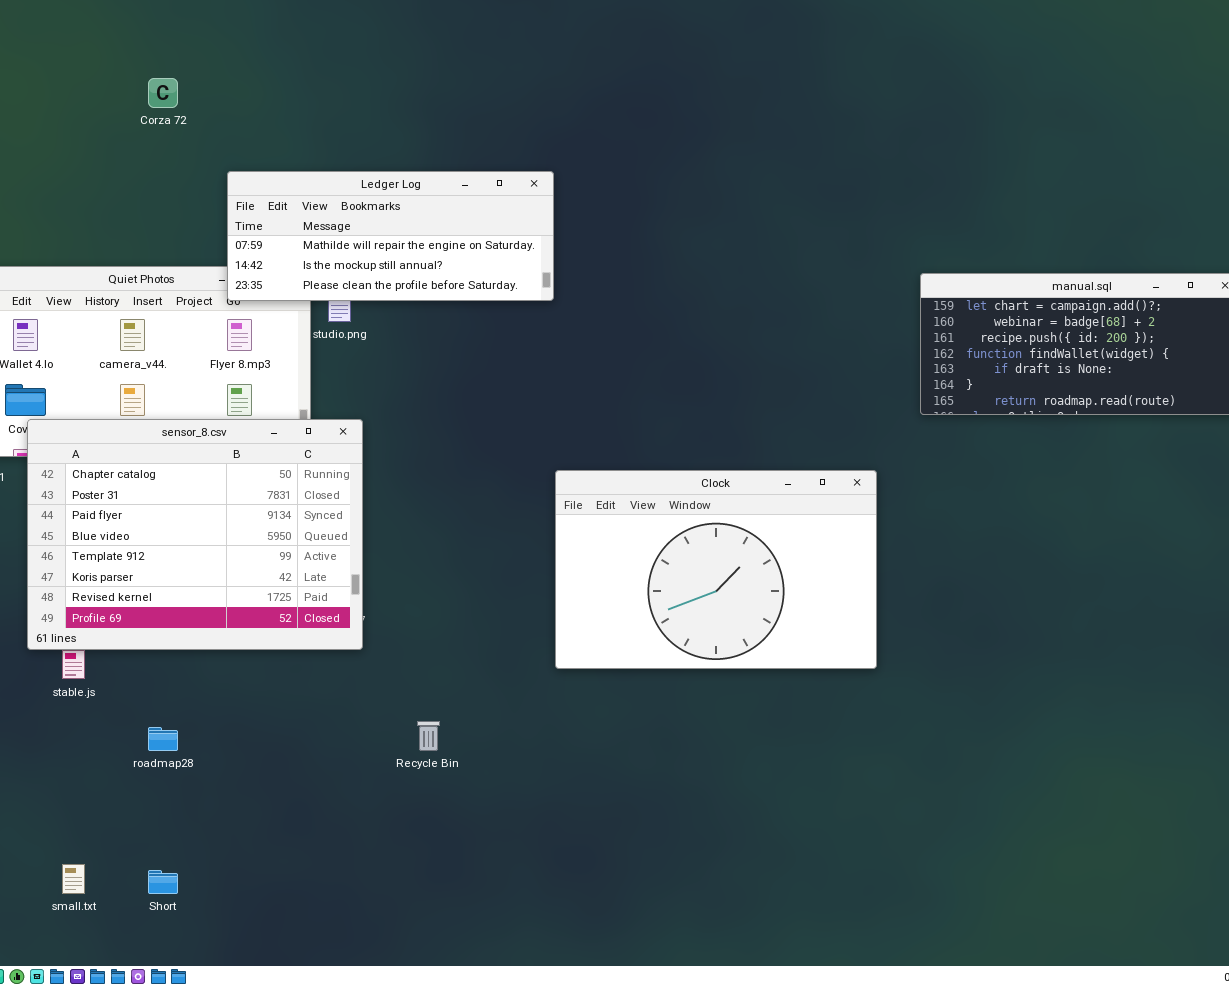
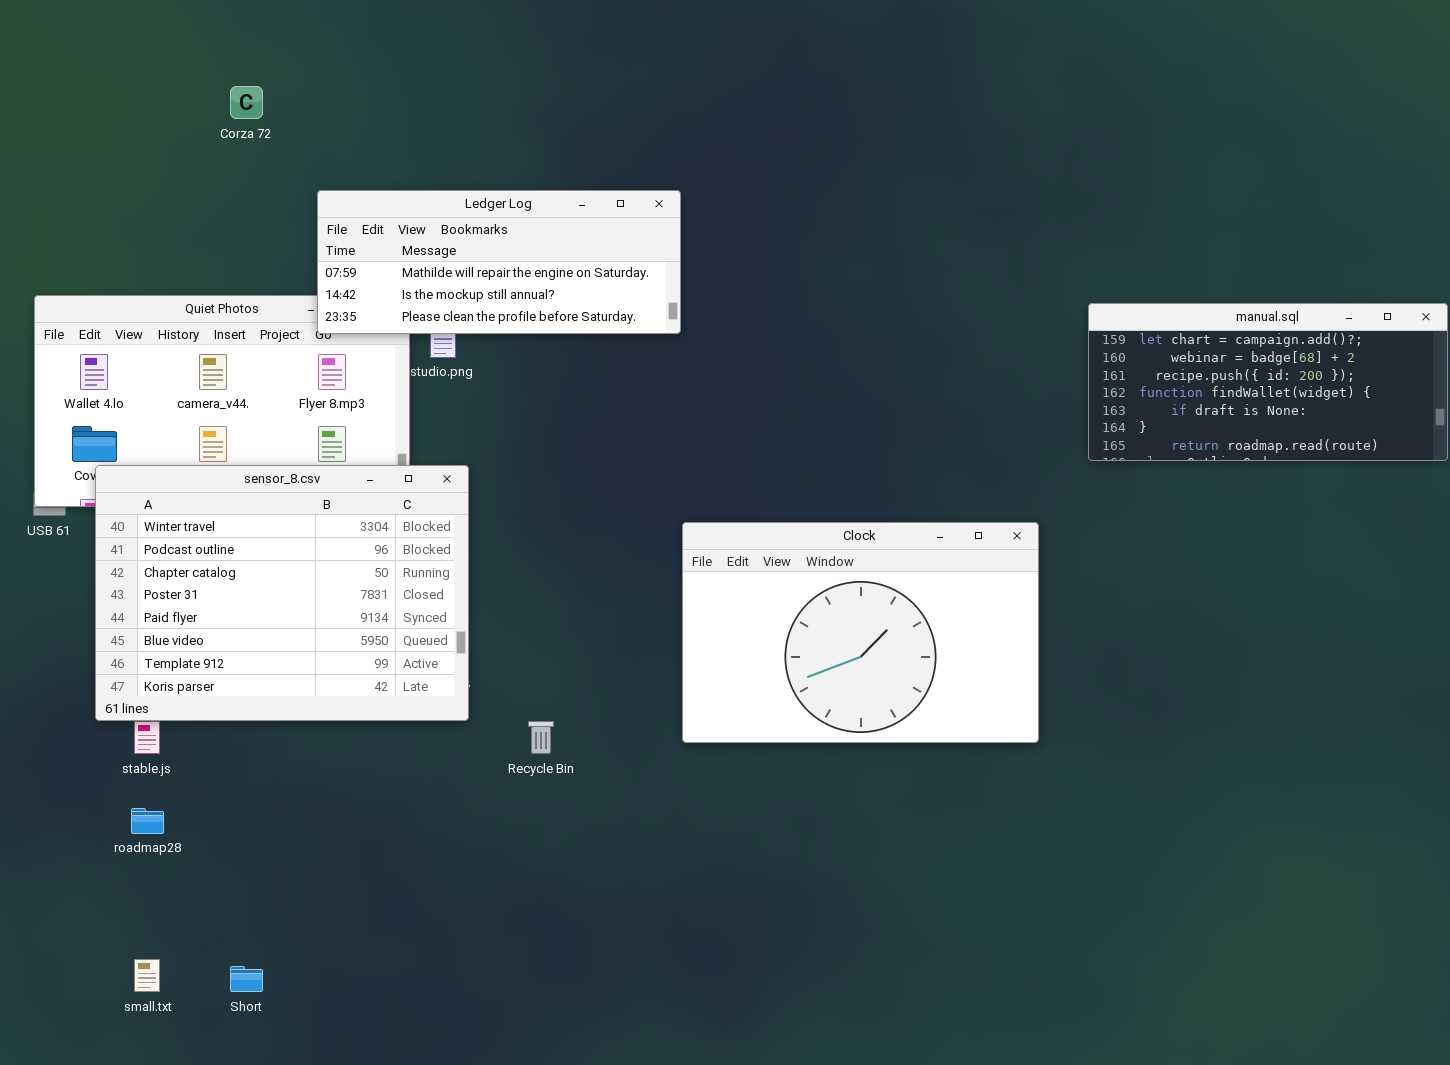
sensor_8.csv: [27,419,363,650] -> [95,465,469,721], scrolled up 2 rows
Recycle Bin: [417,721,440,751] -> [528,721,554,754], moved
roadmap28: [148,727,178,751] -> [131,808,164,834], moved

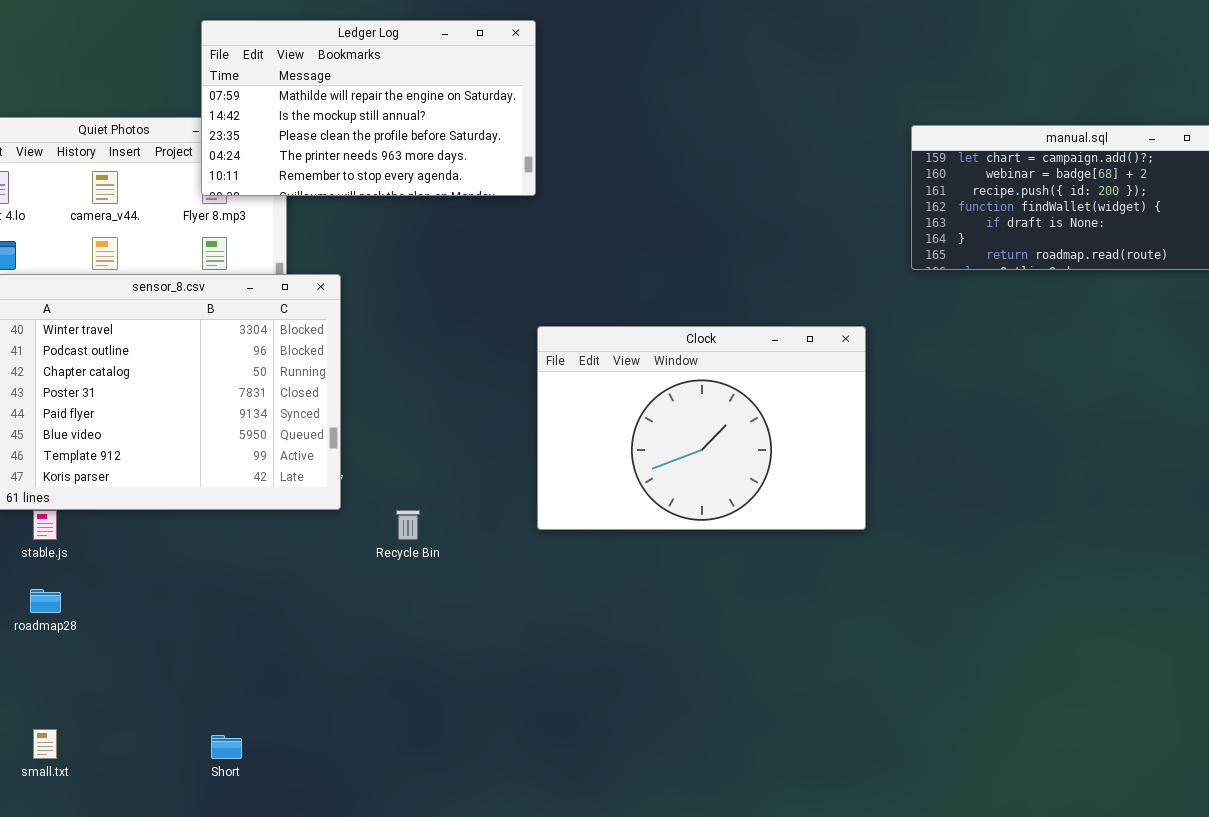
Ledger Log: [317,190,681,334] -> [201,20,536,196], resized
Short: [230,966,263,992] -> [211,735,242,759], moved

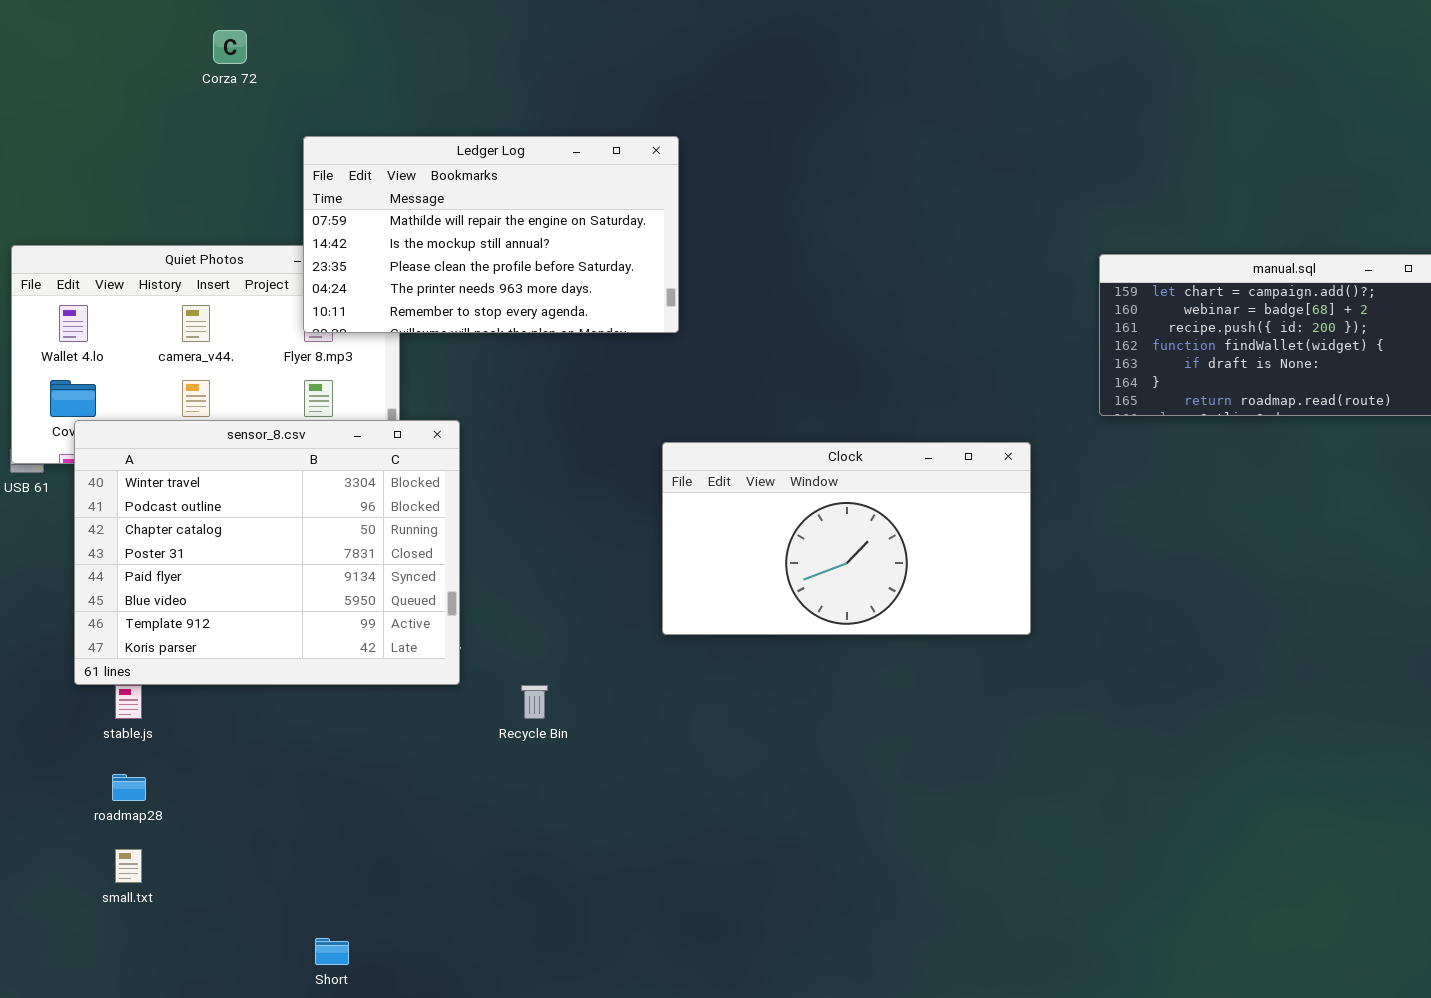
Clock: [537,326,866,530] -> [662,442,1031,635], moved, resized
small.txt: [33,729,57,759] -> [115,849,142,883], moved

